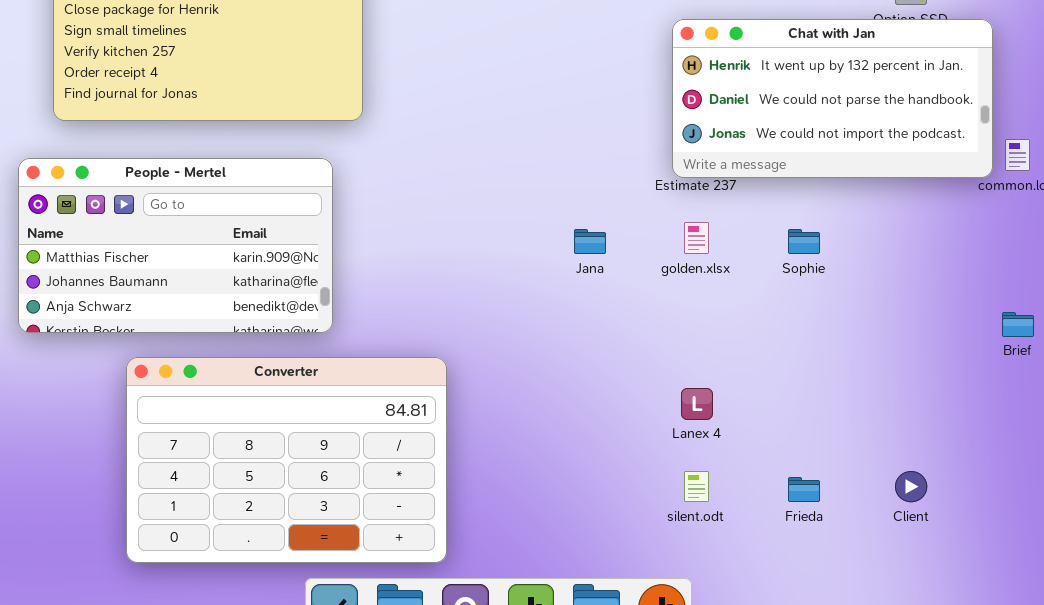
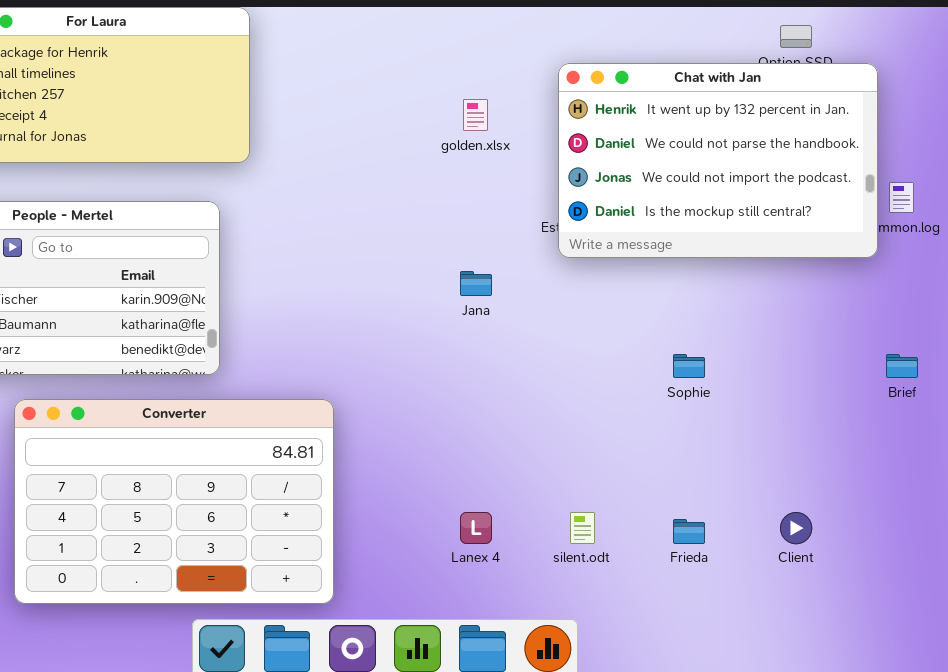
Chat with Jan: [672,19,993,178] -> [558,63,878,258], resized
golden.xlsx: [684,222,709,254] -> [463,99,488,131], moved
Sophie: [788,229,820,254] -> [673,354,705,378], moved
Lanex 4: [681,388,713,420] -> [460,512,492,544], moved

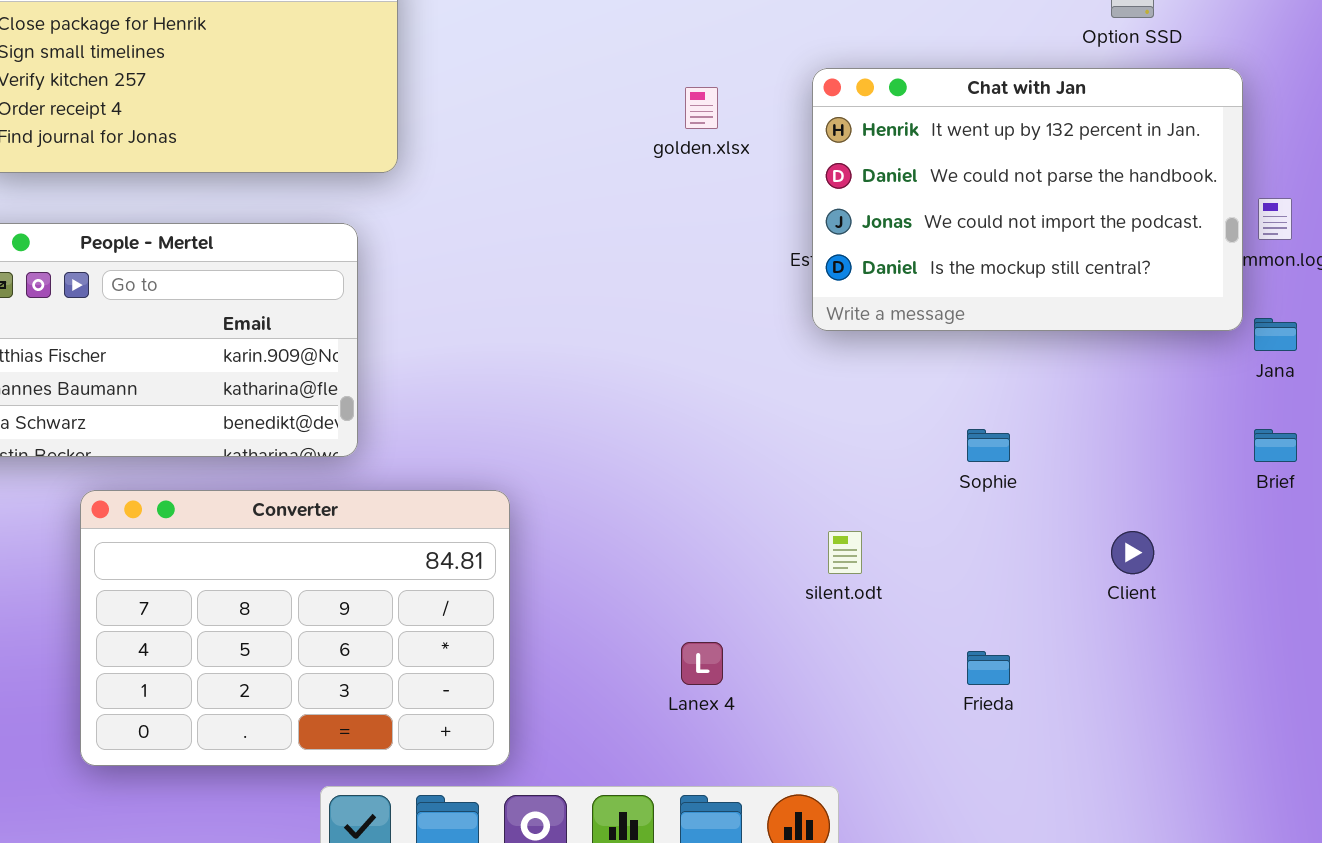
Chat with Jan: [558,63,878,258] -> [812,68,1243,331], moved
Jana: [460,271,492,296] -> [1254,318,1297,351], moved
silent.odt: [570,512,595,544] -> [828,531,862,574], moved
Client: [780,512,812,544] -> [1111,531,1154,574], moved

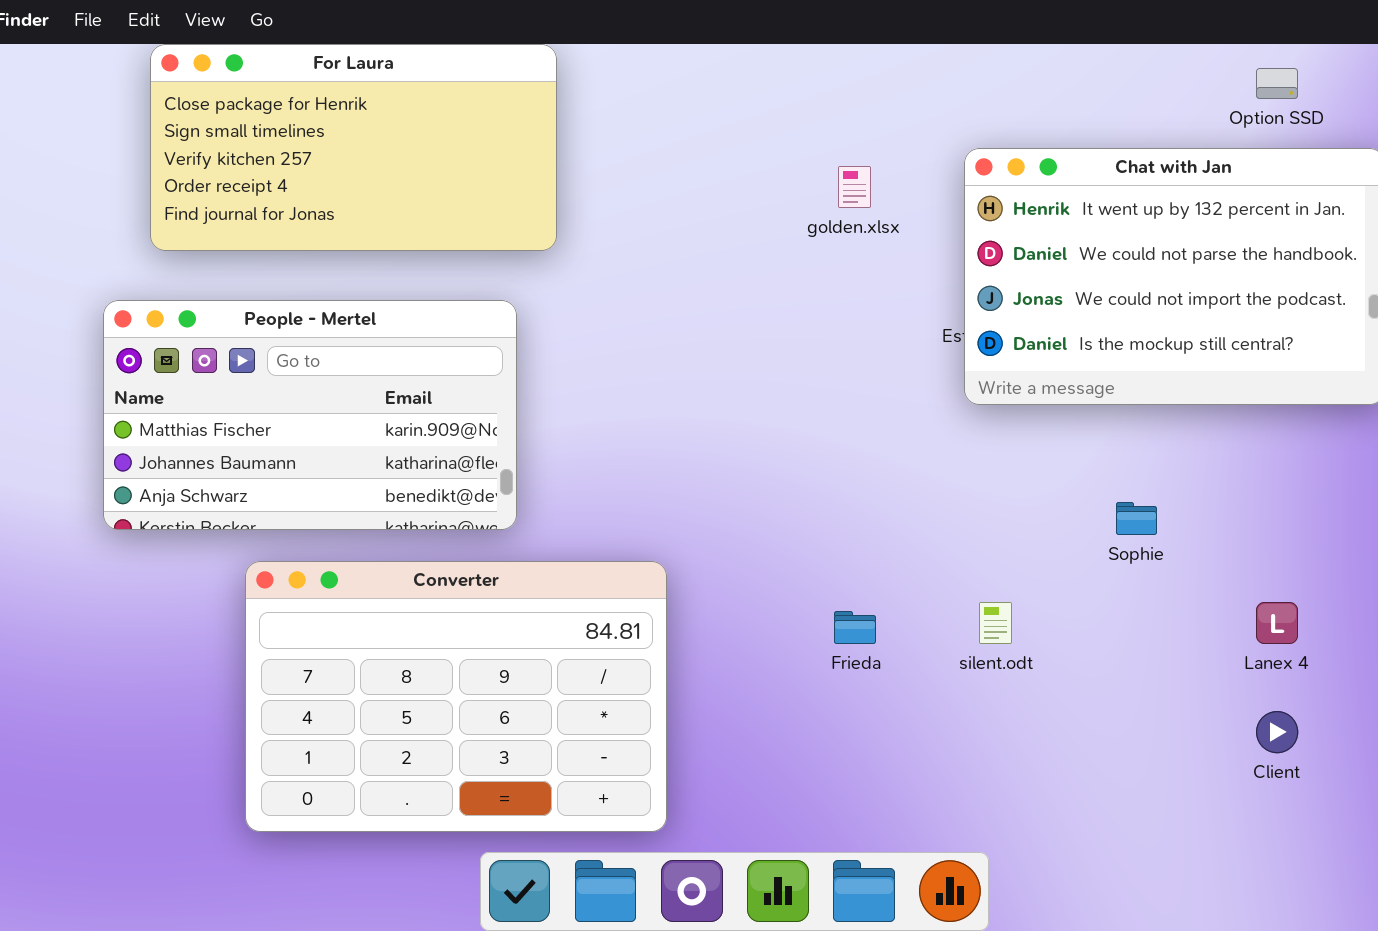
Client: [1111,531,1154,574] -> [1256,711,1298,753], moved
Lanex 4: [681,642,723,685] -> [1256,602,1298,644], moved
Frieda: [967,651,1010,685] -> [834,611,876,644], moved

